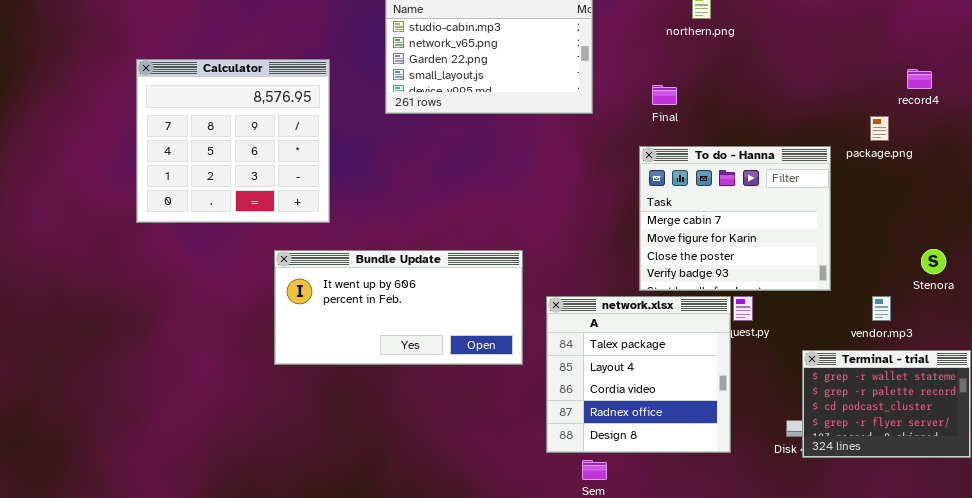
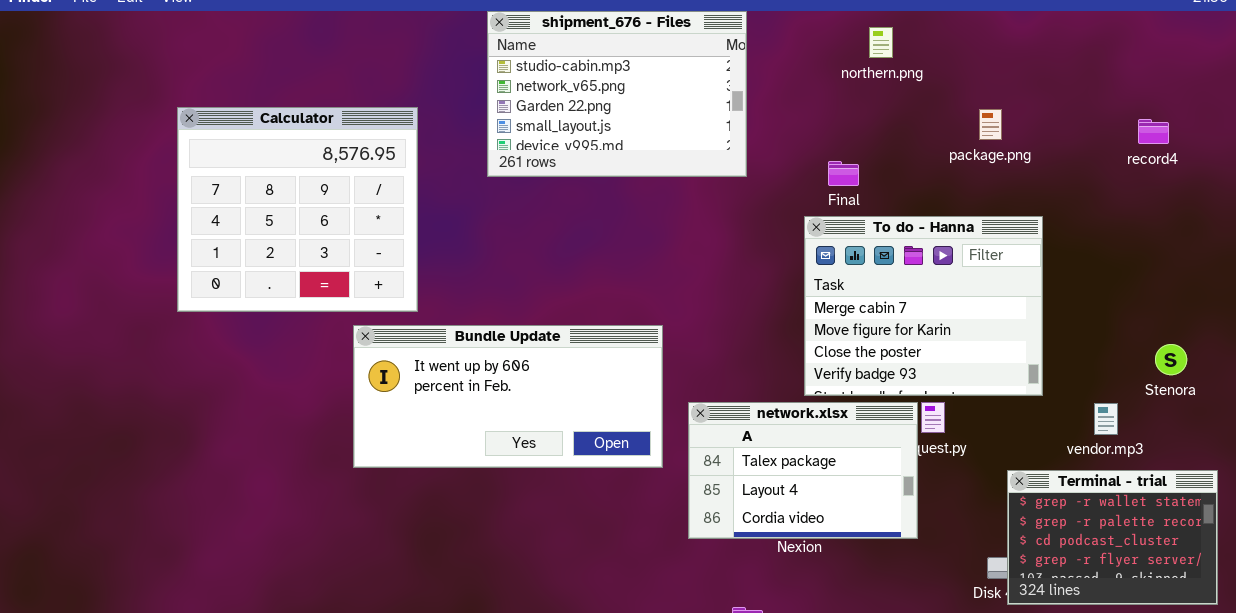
Final: [652,85,677,105] -> [828,161,859,186], moved
package.png: [870,116,889,141] -> [979,109,1002,140], moved
Bundle Update: [274,250,523,365] -> [353,325,663,468], moved
network.xlsx: [546,296,731,453] -> [688,402,918,539], resized

